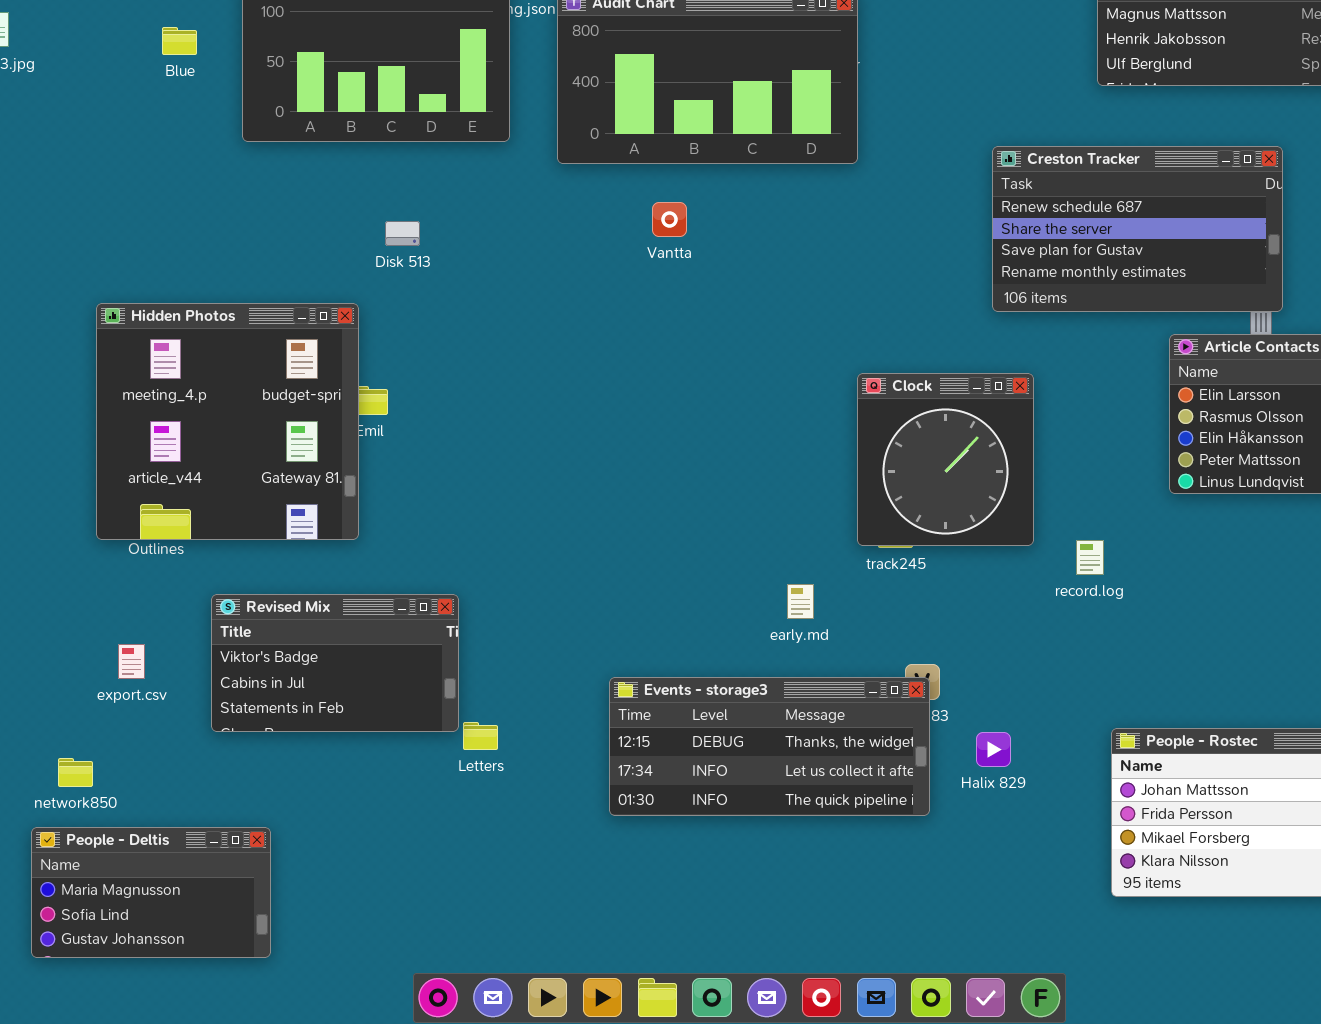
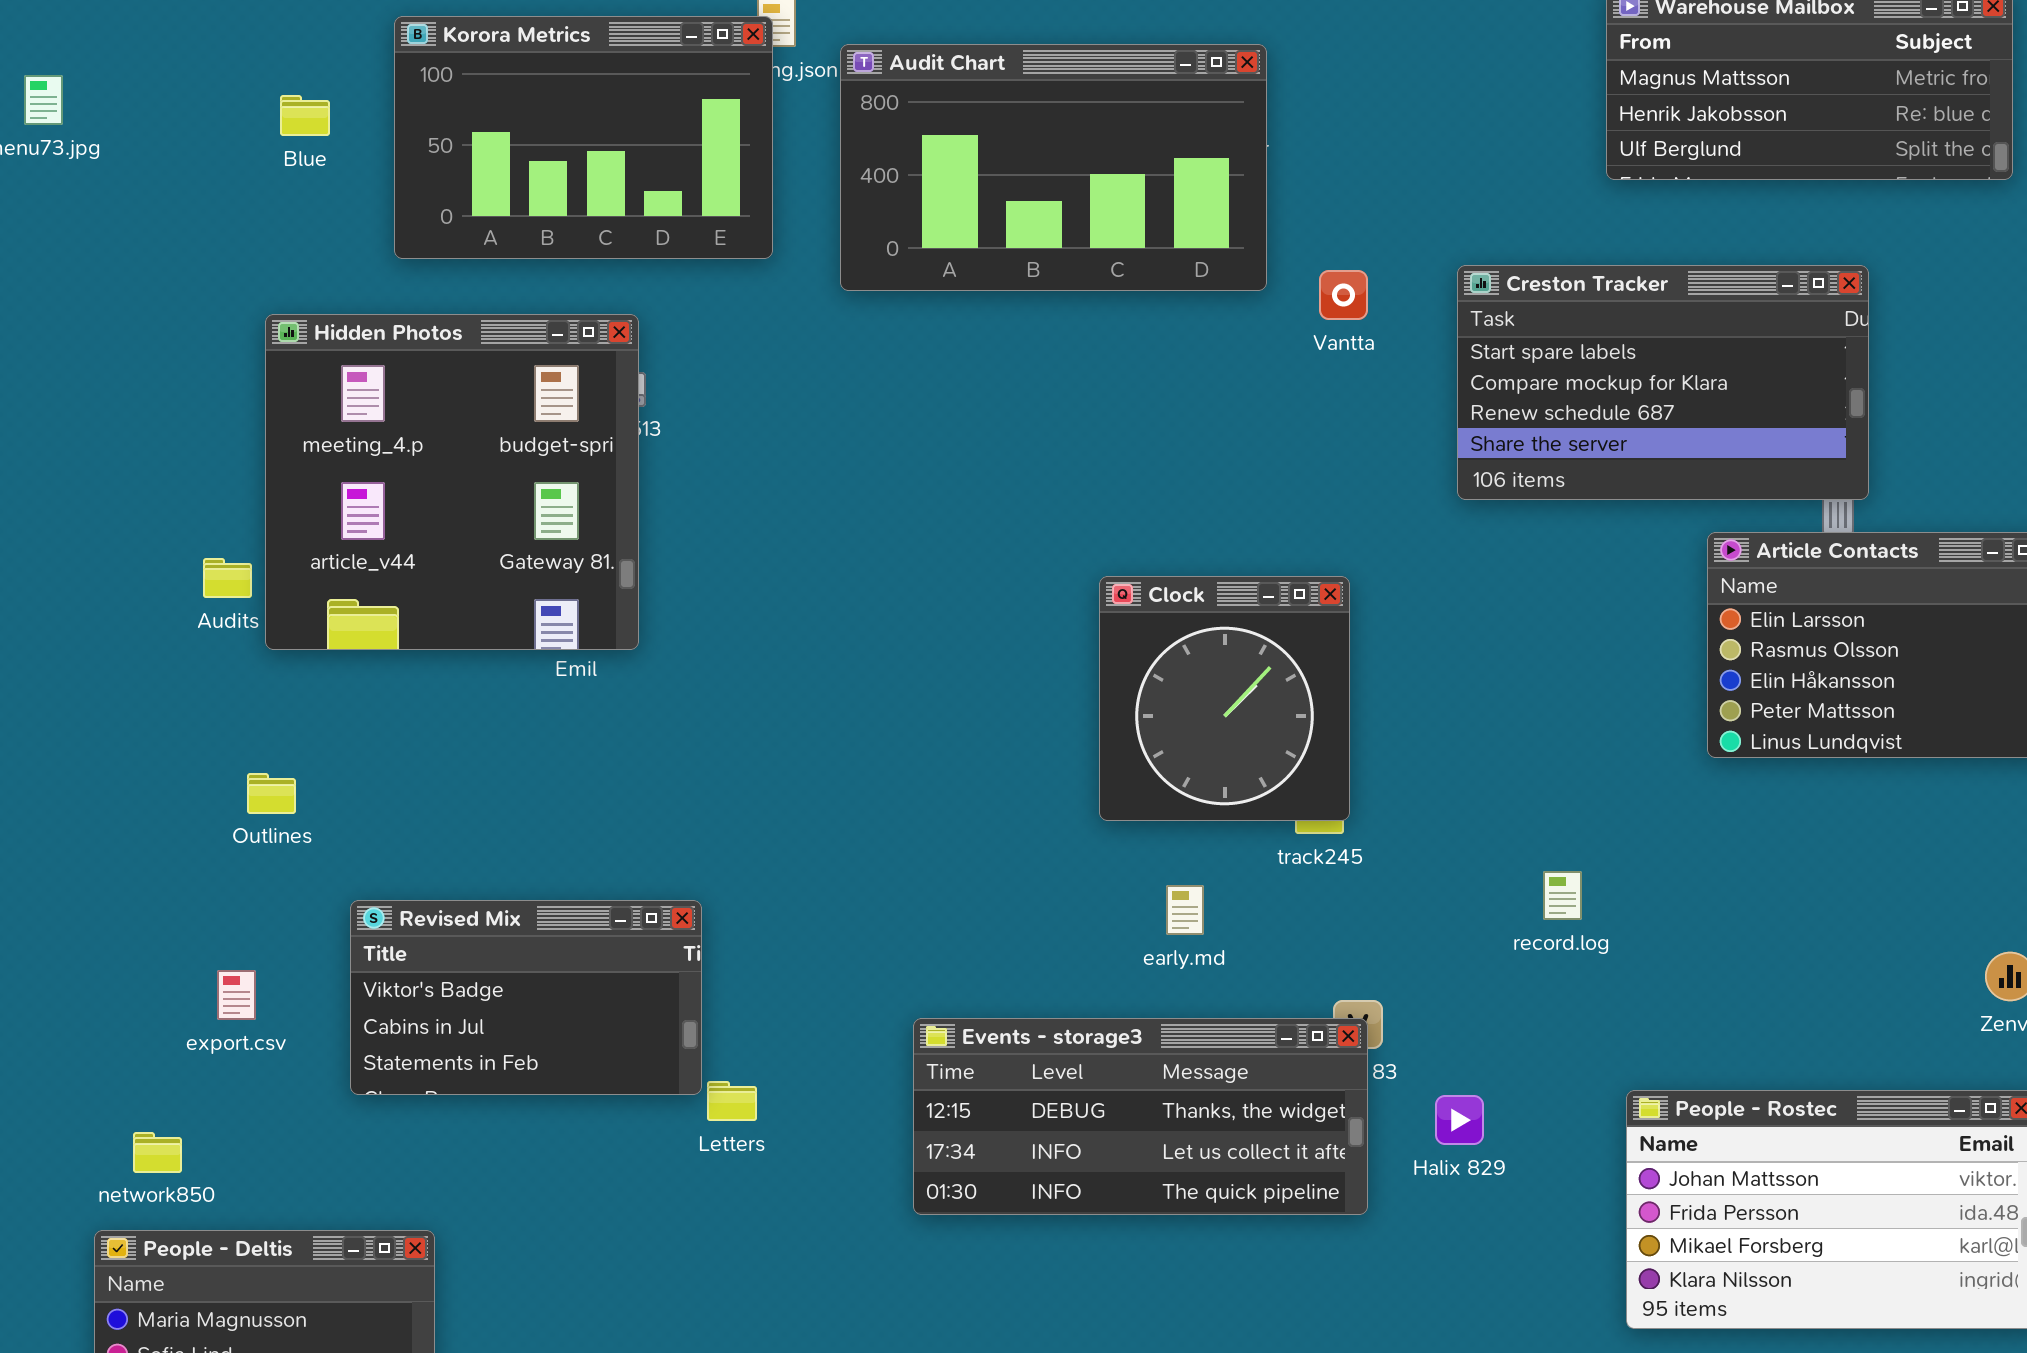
Creston Tracker: [992,146,1283,312] -> [1457,265,1869,500], scrolled up 2 rows
Vantta: [652,202,687,237] -> [1319,270,1368,320], moved
Hidden Photos: [96,303,359,540] -> [265,314,639,650], moved
Clock: [857,373,1034,546] -> [1099,576,1350,821], moved
record.log: [1076,540,1104,575] -> [1543,871,1582,920], moved

